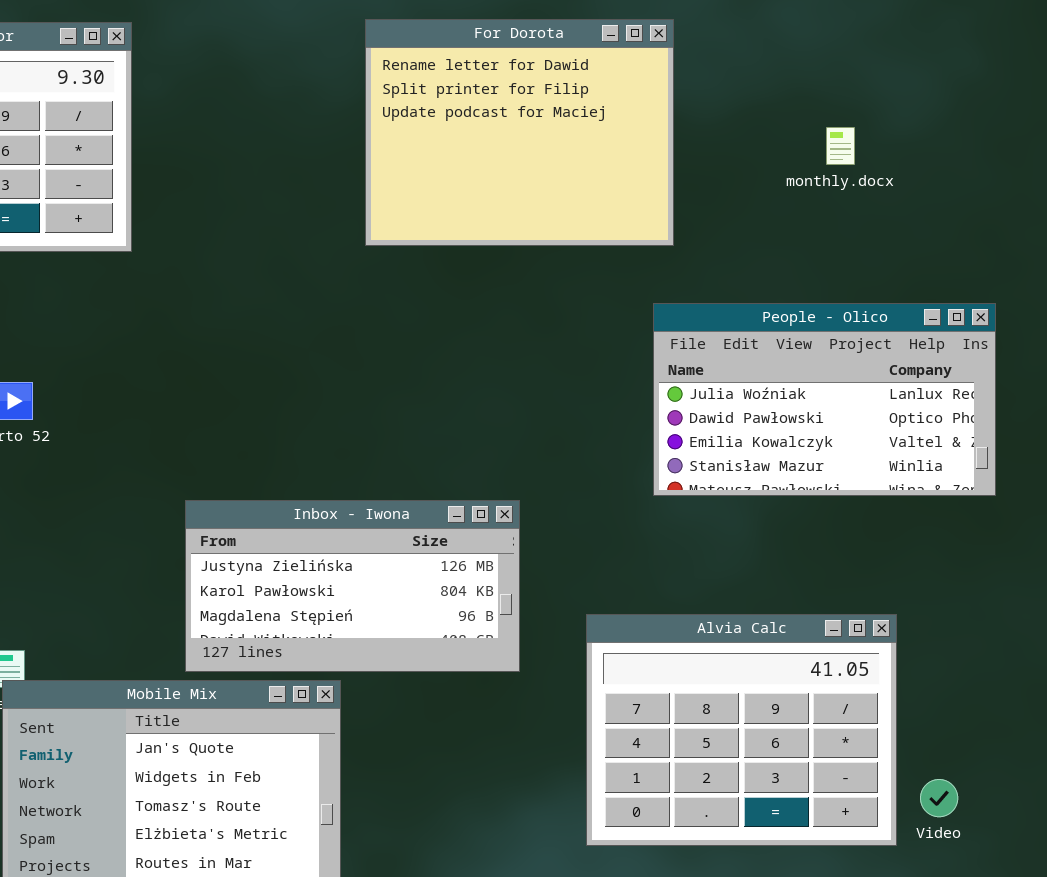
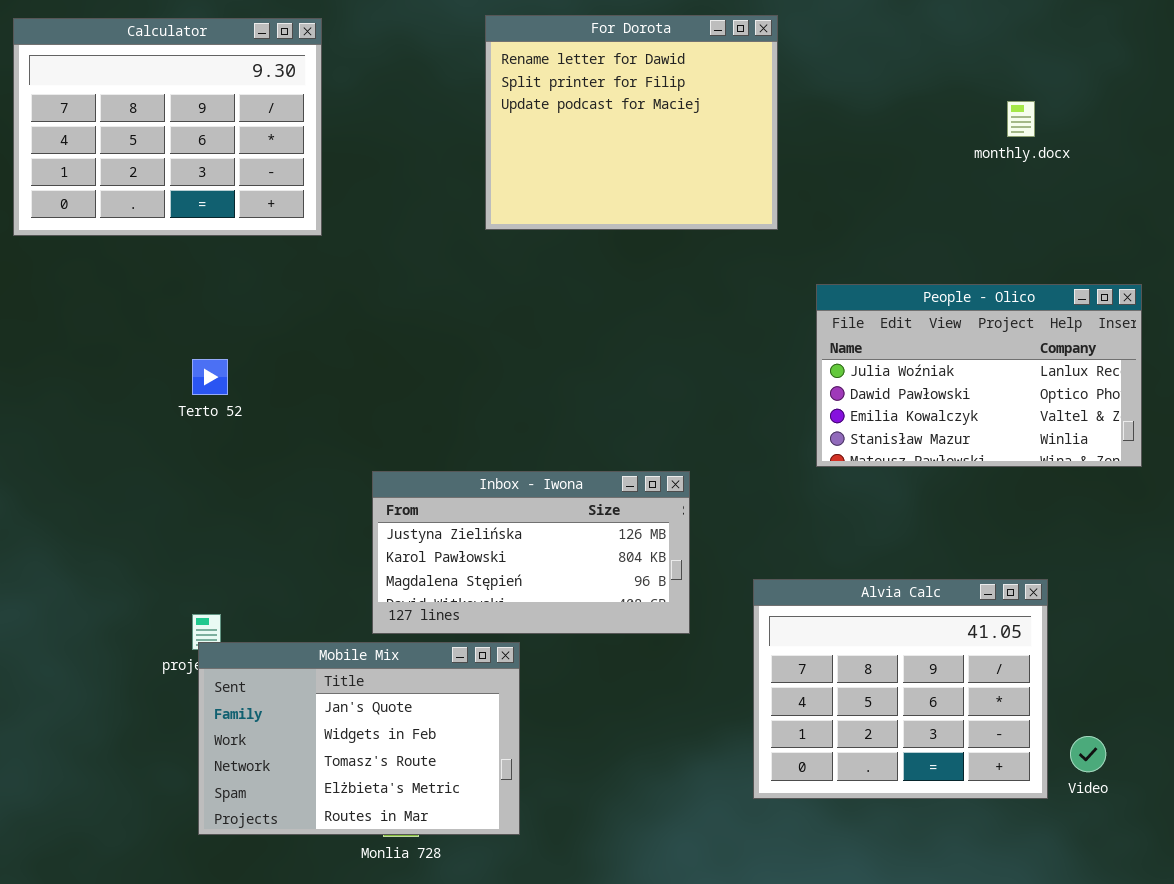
For Dorota: [365,19,674,246] -> [485,15,778,230], moved
monthly.docx: [826,127,855,165] -> [1007,101,1035,137], moved

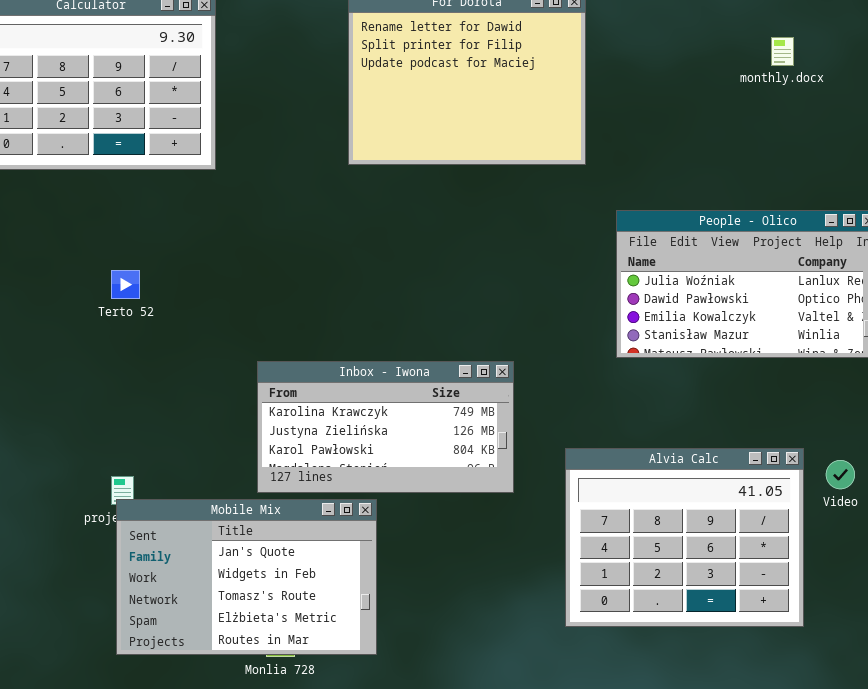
monthly.docx: [1007,101,1035,137] -> [771,37,794,66], moved
Inbox - Iwona: [372,471,690,634] -> [257,361,514,493], scrolled up 1 row
Video: [1070,736,1106,772] -> [826,460,855,489], moved

